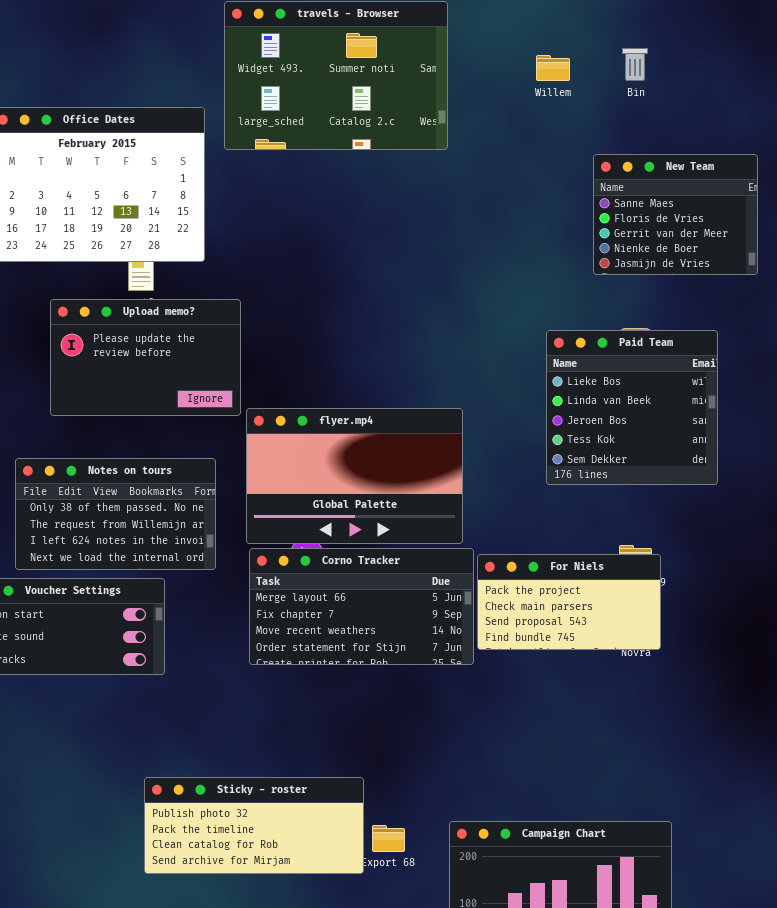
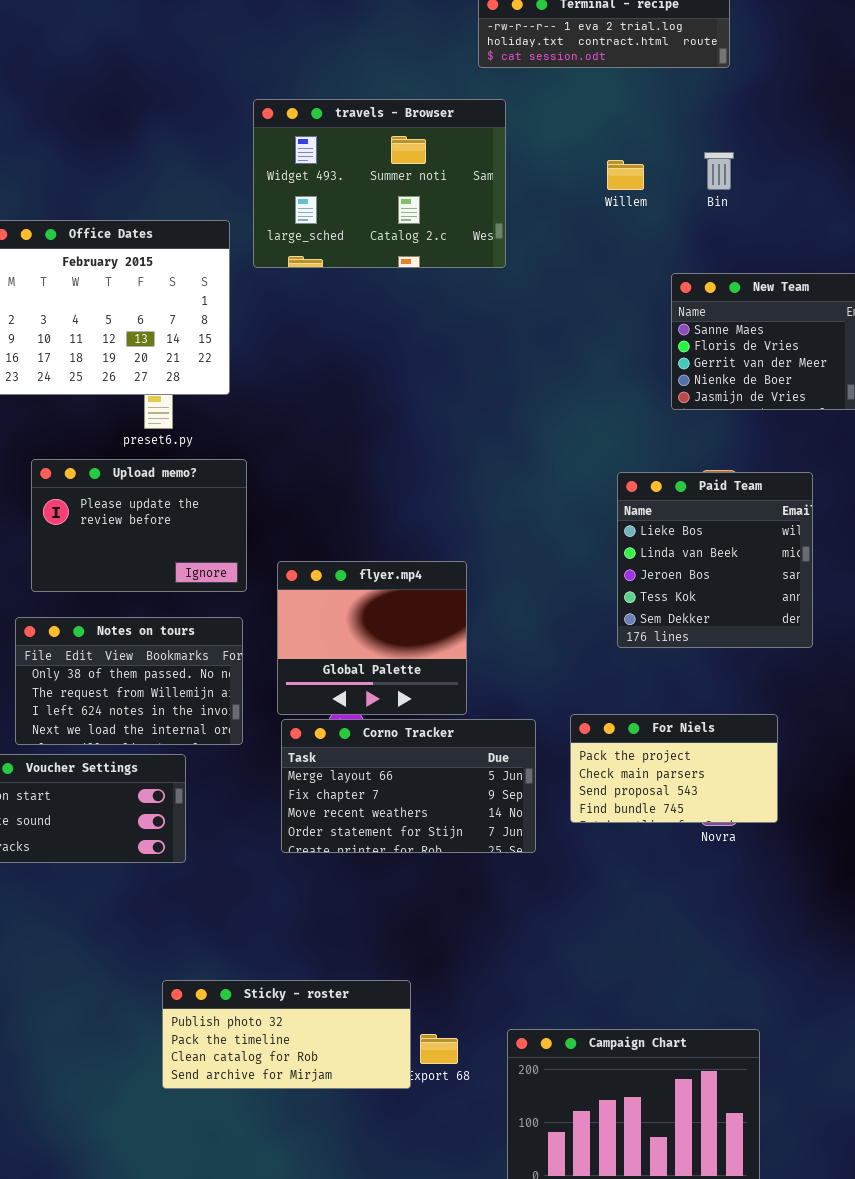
Upload memo?: [50,299,241,416] -> [31,459,247,592], moved
flyer.mp4: [246,408,463,544] -> [277,561,467,715], resized
For Niels: [477,554,661,650] -> [570,714,778,823], moved

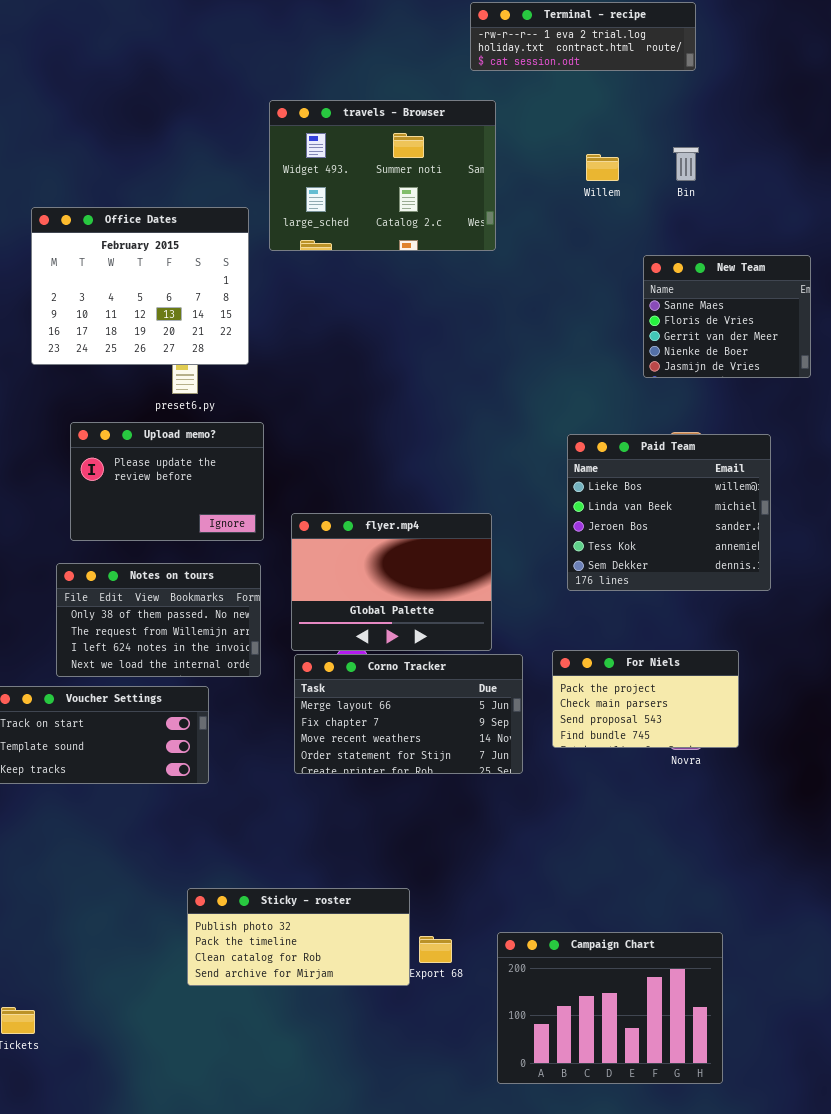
Paid Team: [617,472,813,648] -> [567,434,771,591], resized
flyer.mp4: [277,561,467,715] -> [291,513,492,651], resized

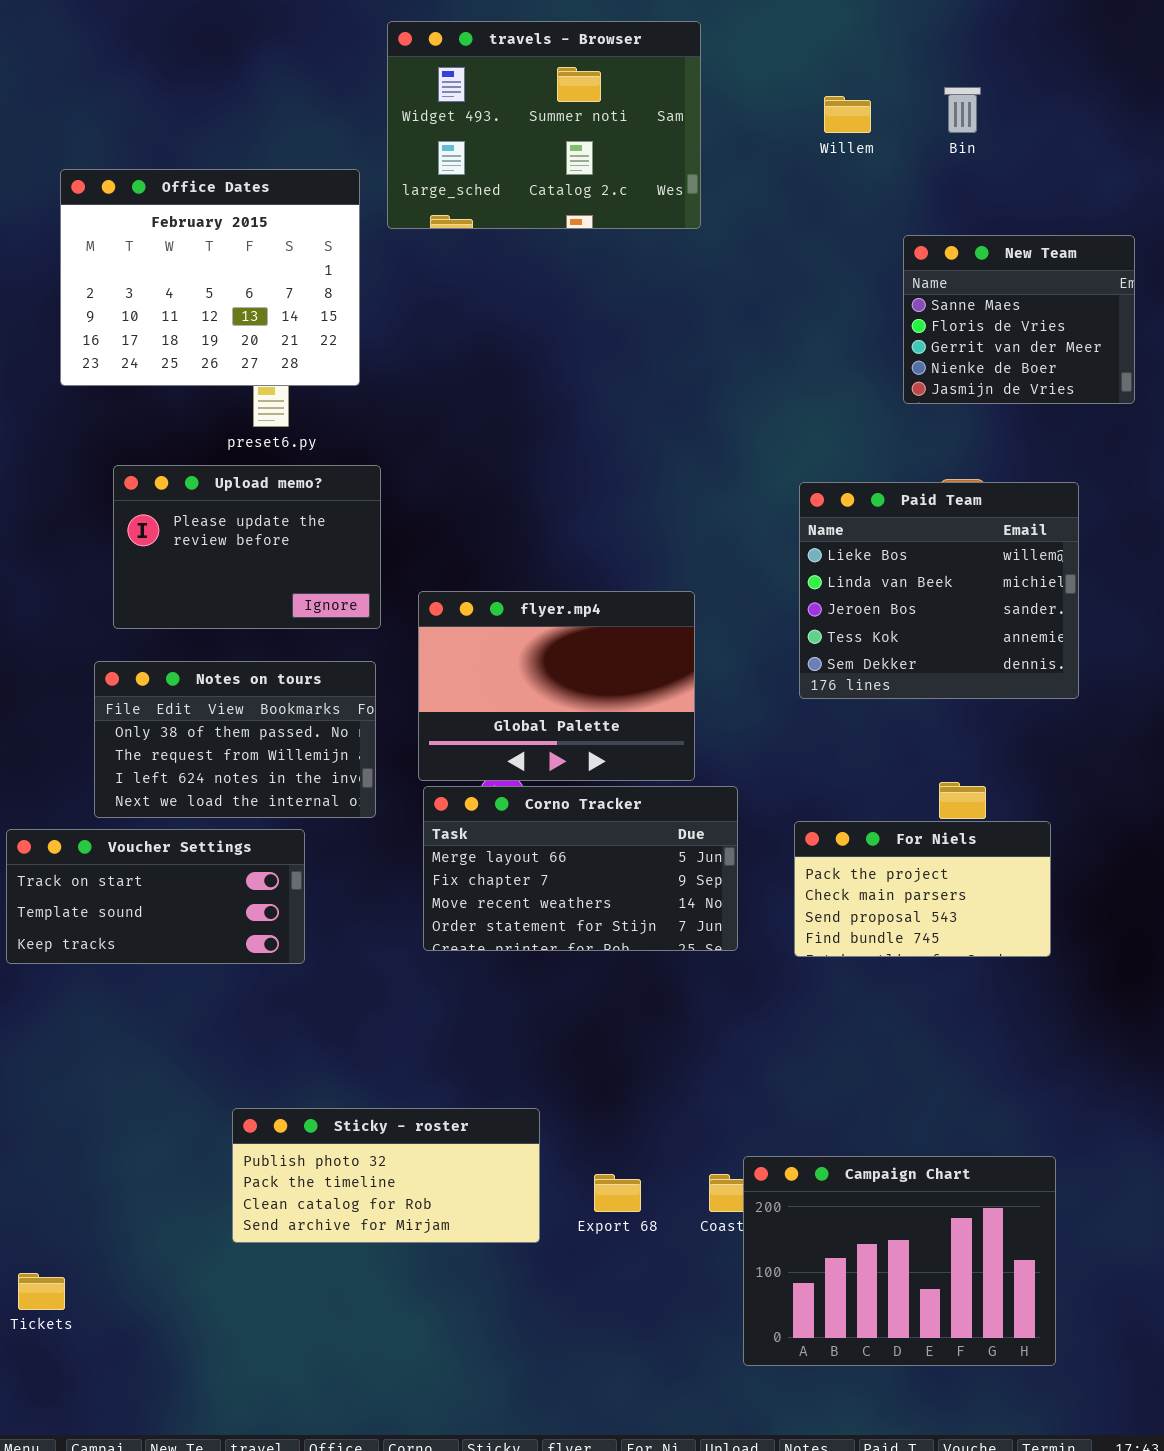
For Niels: [552,650,739,748] -> [794,821,1051,957], moved
Sticky - roster: [187,888,410,986] -> [232,1108,540,1243], moved
Campaign Chart: [497,932,723,1084] -> [743,1156,1056,1366], moved

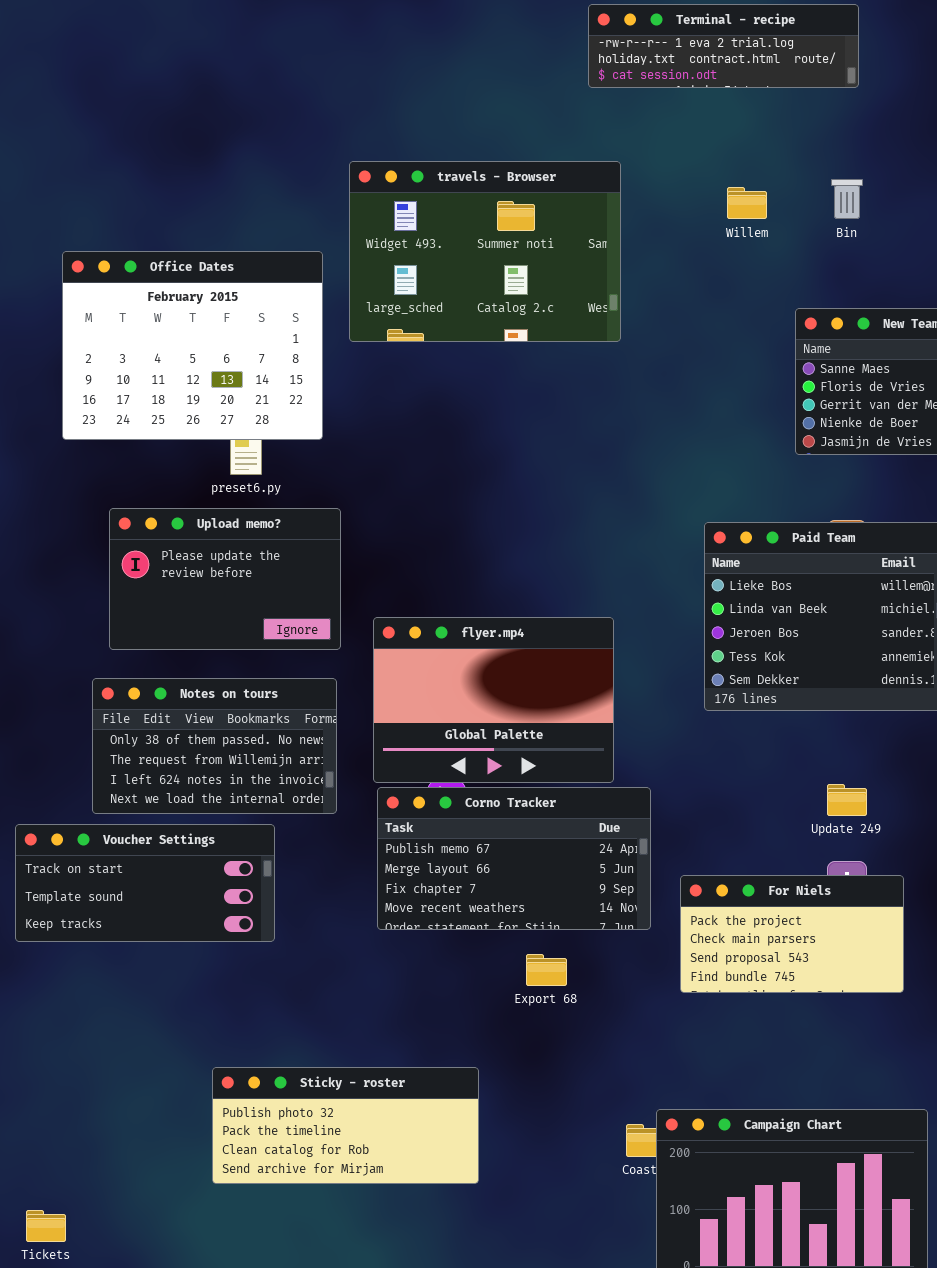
travels - Browser: [387,21,701,229] -> [349,161,621,342], moved
Corno Tracker: [423,786,738,951] -> [377,787,651,930], scrolled up 1 row
For Niels: [794,821,1051,957] -> [680,875,904,993], moved
Export 68: [594,1174,641,1212] -> [526,954,567,986], moved

